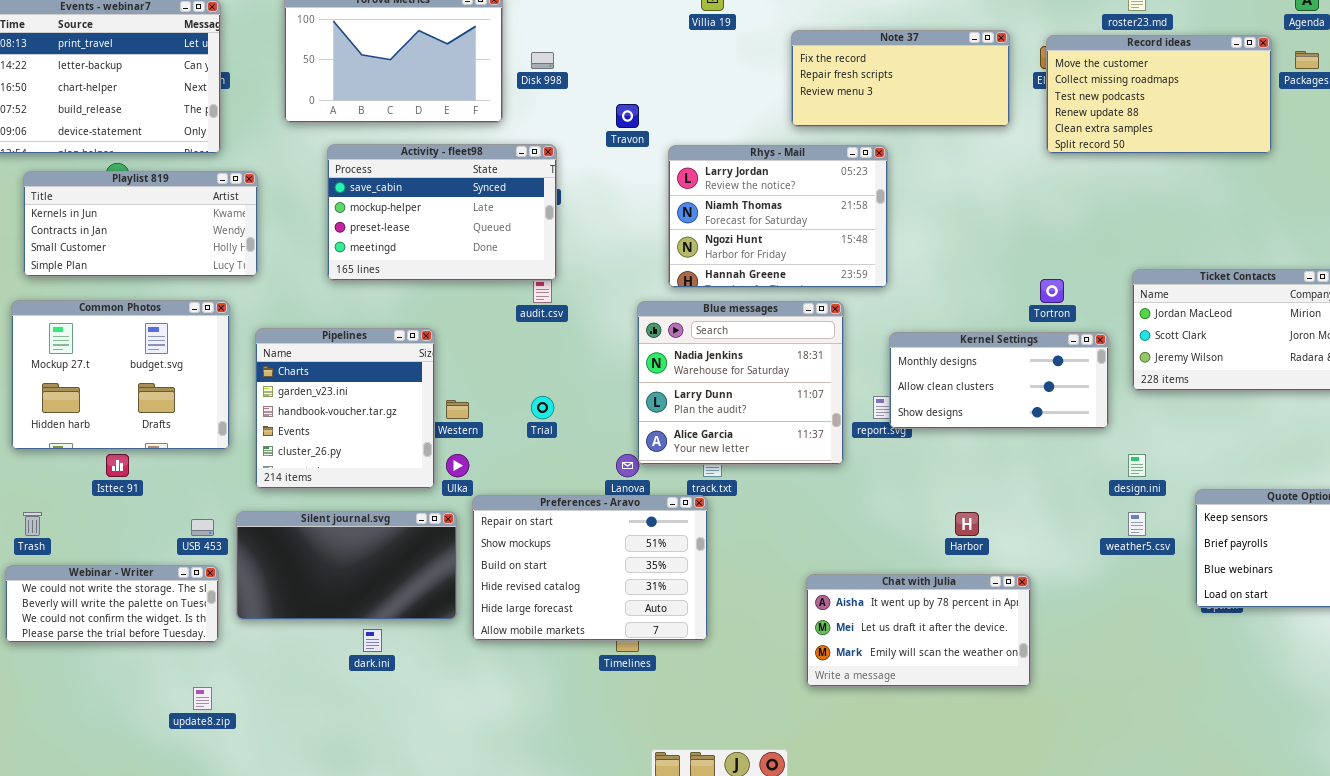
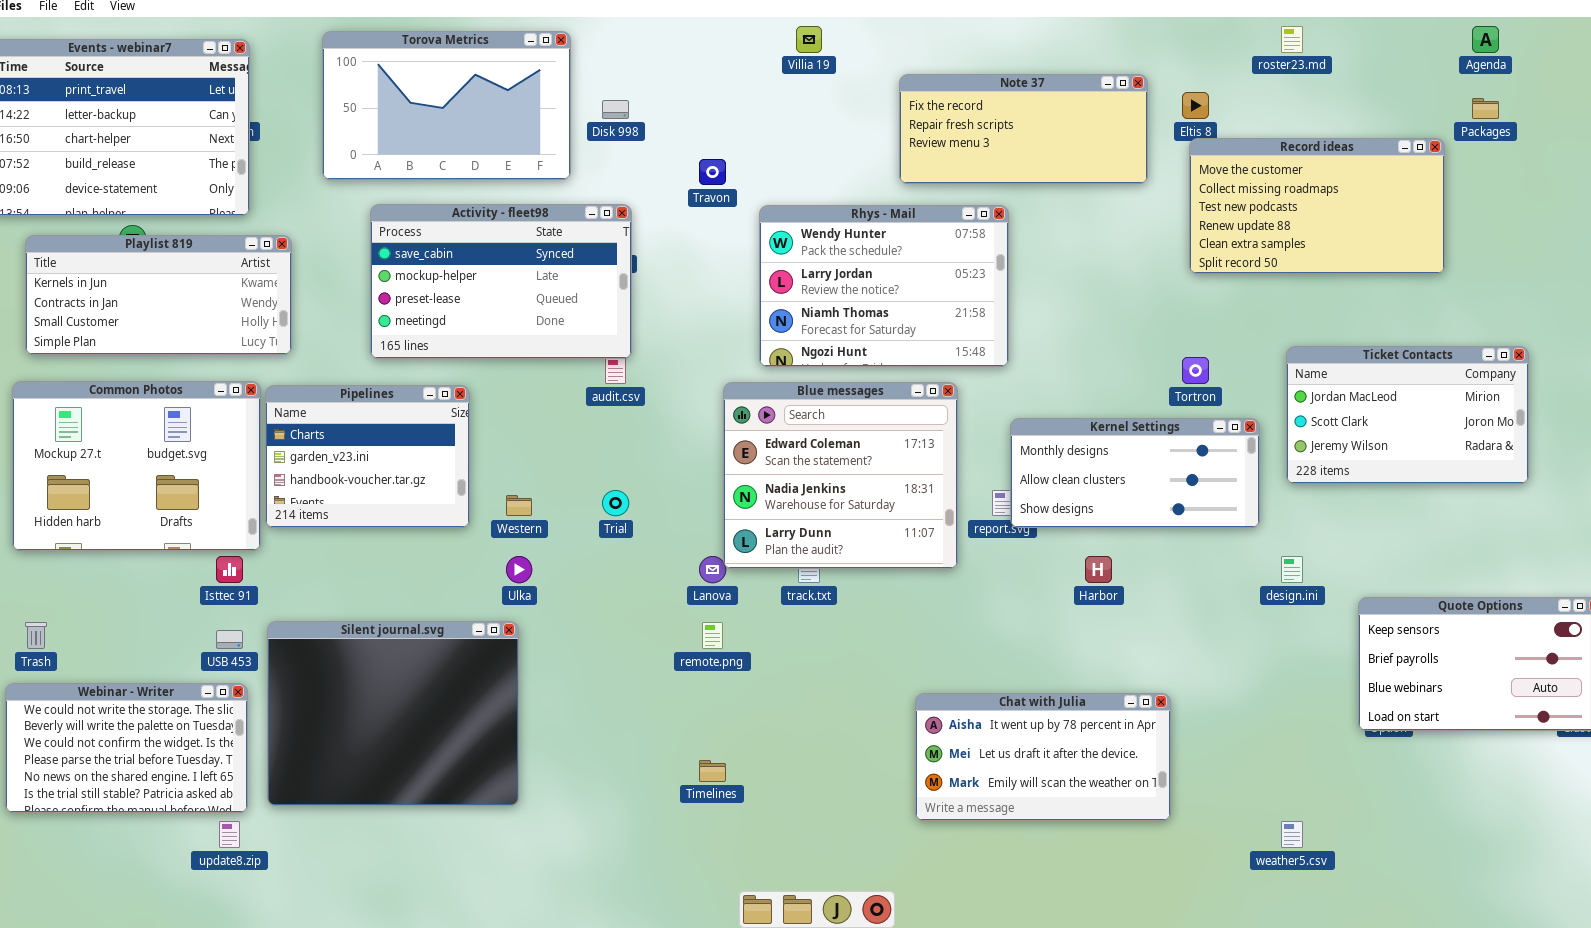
Record ideas: [1046,35,1272,154] -> [1189,138,1445,274], moved
Rhys - Mail: [668,145,888,288] -> [759,205,1009,367], scrolled up 1 row
Blue messages: [637,301,844,465] -> [723,382,958,569], scrolled up 1 row
Pipelines: [255,328,435,489] -> [265,385,470,528], moved, resized
Isttec 91: [106,454,129,477] -> [216,556,243,583], moved
Preferences - Aravo: [472,495,708,641] -> none, closed
Silent journal.svg: [236,511,457,620] -> [267,621,519,806], resized
Harbor: [955,512,979,536] -> [1085,556,1112,583], moved
weather5.csv: [1128,512,1146,536] -> [1281,821,1303,848], moved
Webinar - Writer: [5,565,219,643] -> [5,683,248,813], resized

